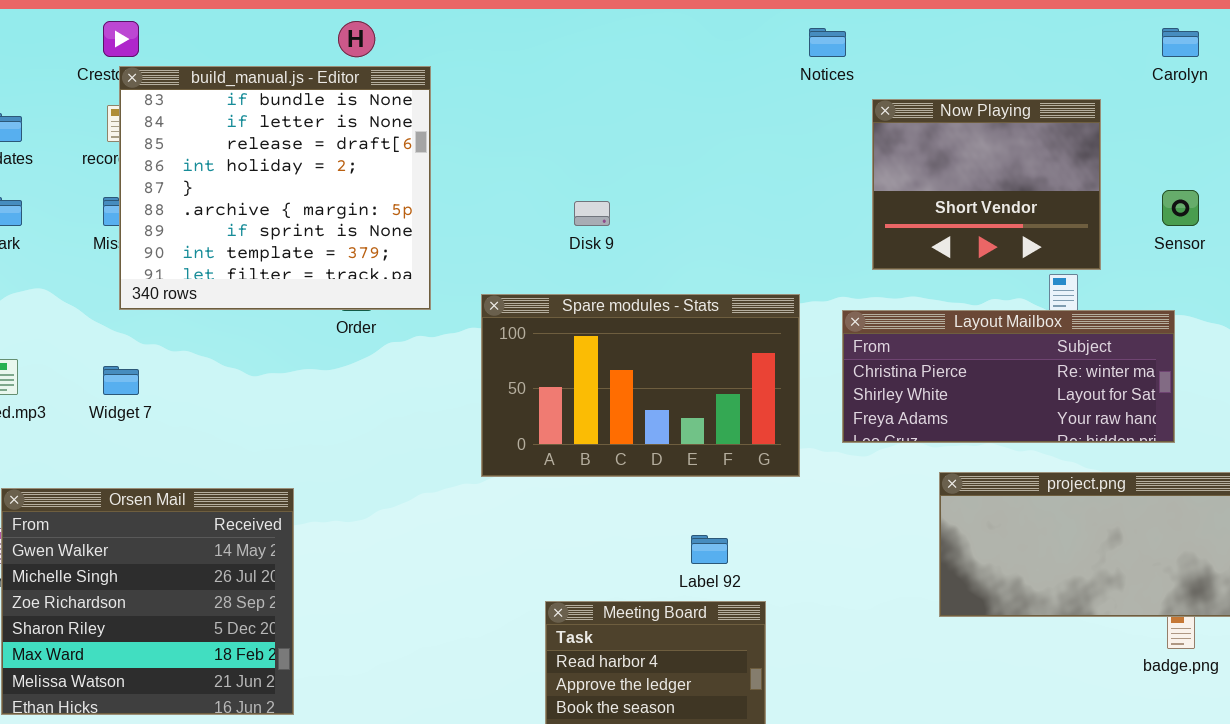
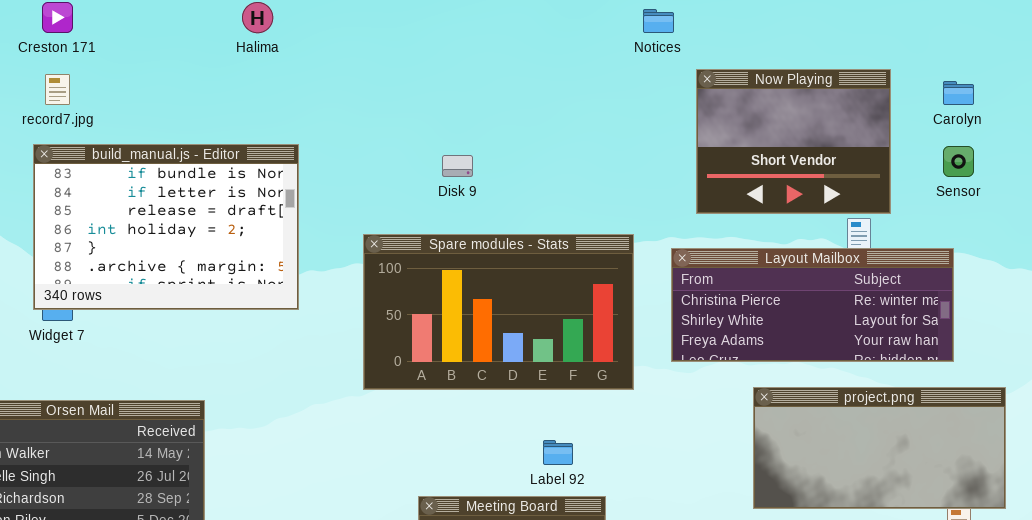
Carolyn: [1162,28,1199,57] -> [943,81,974,105], moved
build_manual.js - Editor: [119,66,431,310] -> [33,144,299,310], moved, resized

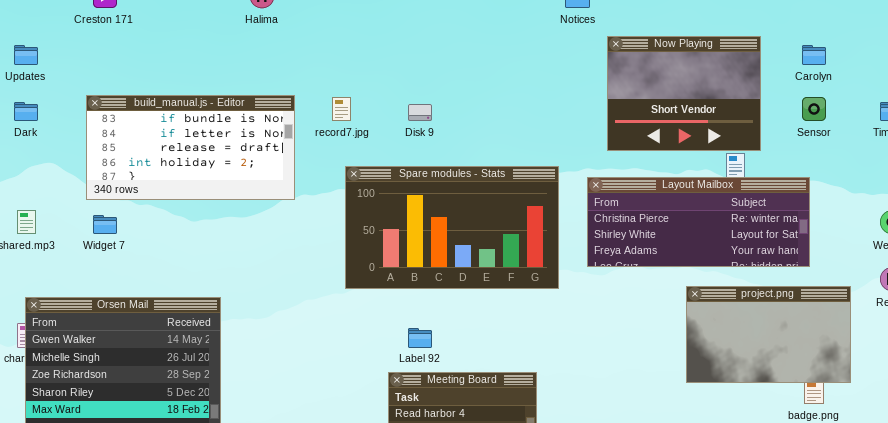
record7.jpg: [45,74,70,105] -> [332,97,351,121], moved
build_manual.js - Editor: [33,144,299,310] -> [86,95,295,200], resized
project.png: [753,387,1006,509] -> [686,286,851,383], resized
Label 92: [543,440,573,465] -> [408,328,432,348], moved

